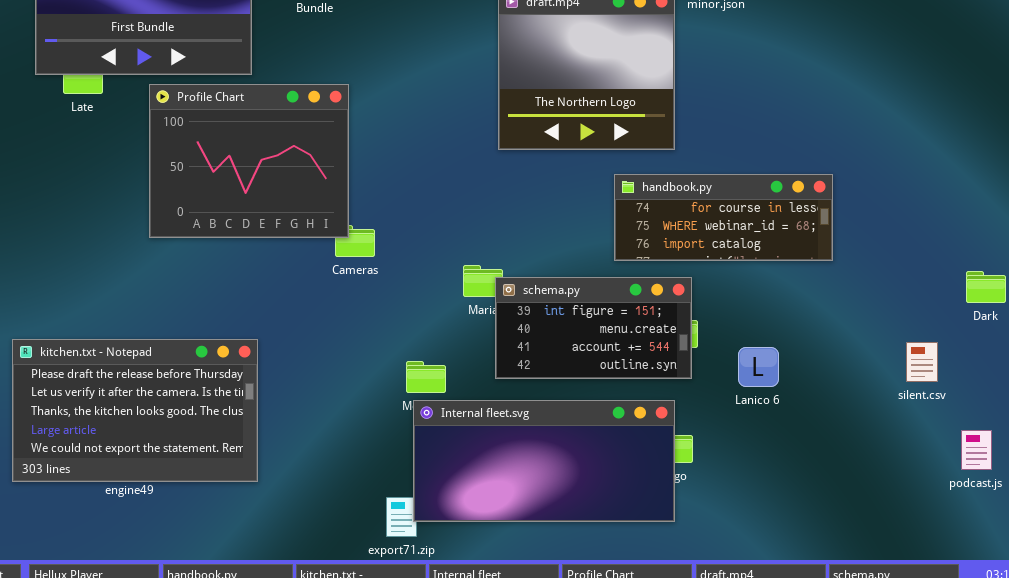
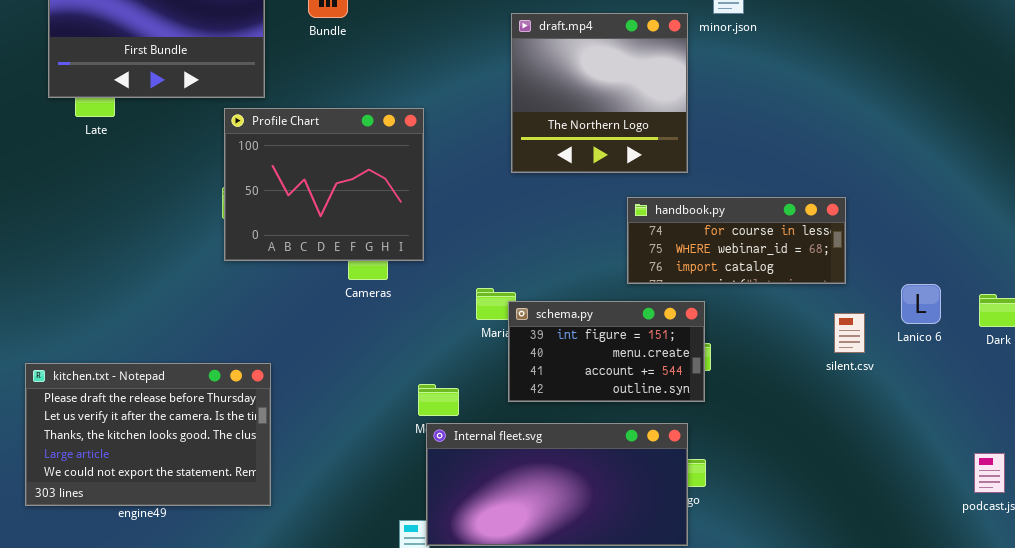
Profile Chart: [149,84,349,238] -> [224,108,424,261], moved
silent.csv: [906,342,938,382] -> [834,313,865,353], moved
Lanico 6: [738,347,779,387] -> [901,284,941,324], moved

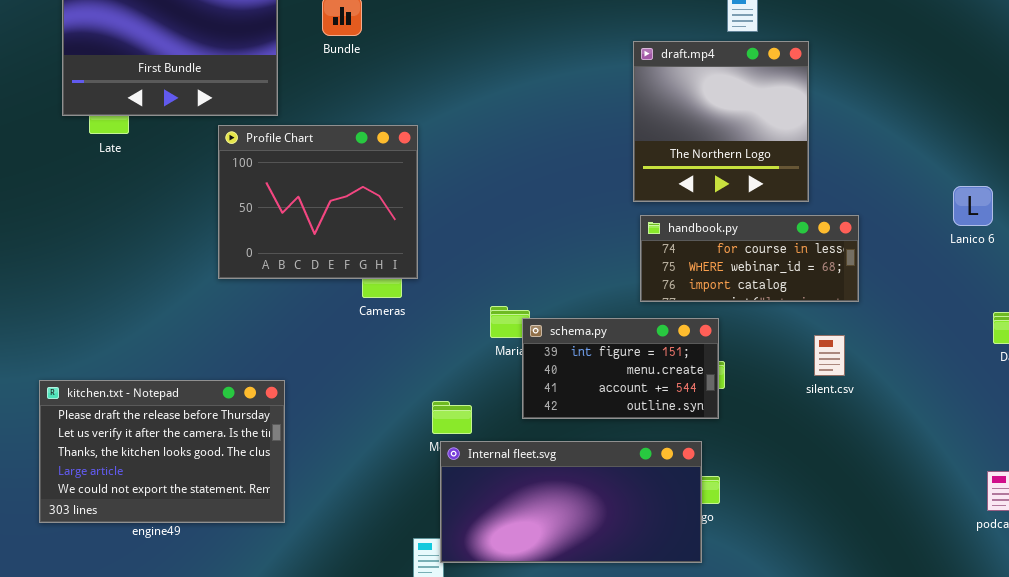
draft.mp4: [511,13,688,173] -> [633,41,809,202], moved
Profile Chart: [224,108,424,261] -> [218,125,418,279], moved
Lanico 6: [901,284,941,324] -> [953,186,993,226], moved
silent.csv: [834,313,865,353] -> [814,335,845,376], moved

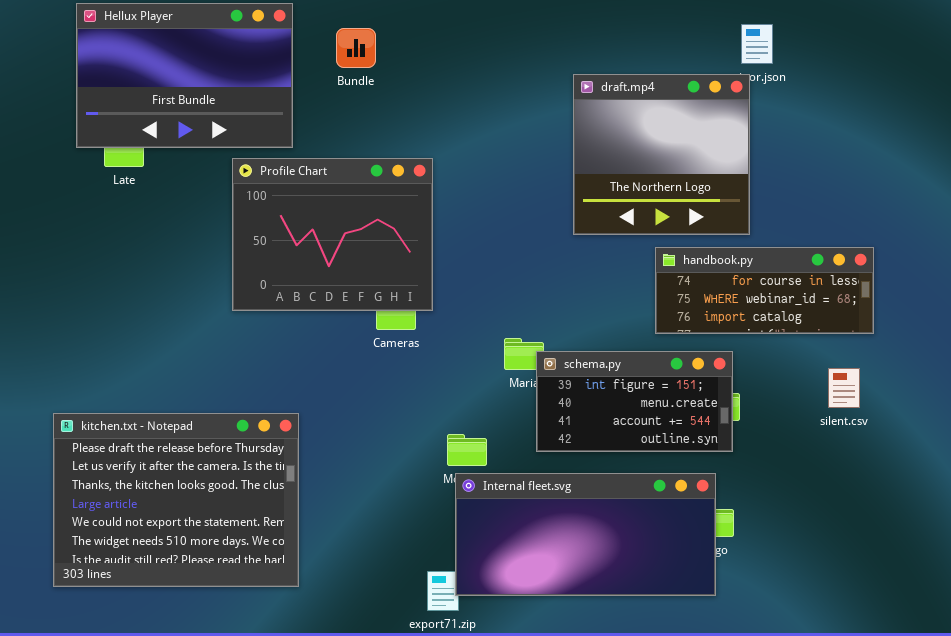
draft.mp4: [633,41,809,202] -> [573,74,750,235], moved
kitchen.txt - Notepad: [39,380,285,523] -> [53,413,299,587], resized

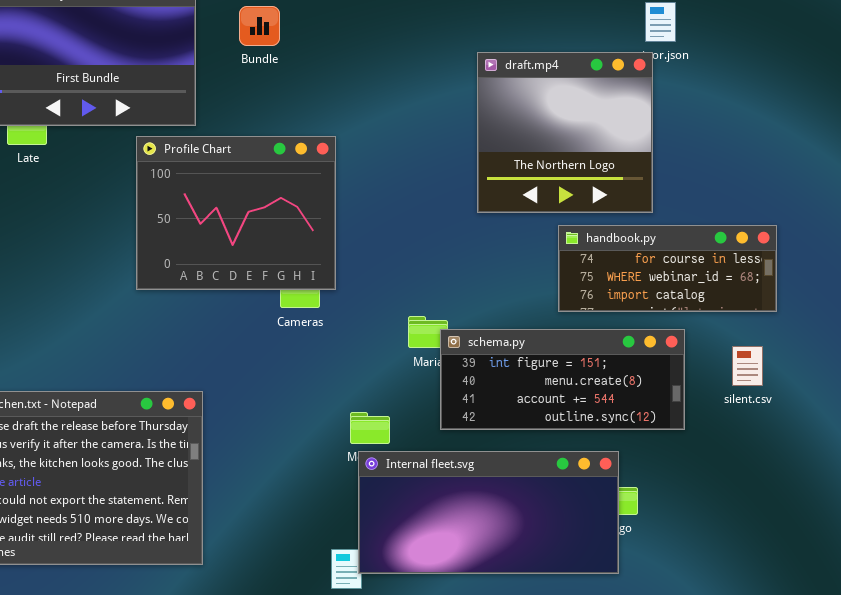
schema.py: [536,351,733,452] -> [440,329,685,430], resized

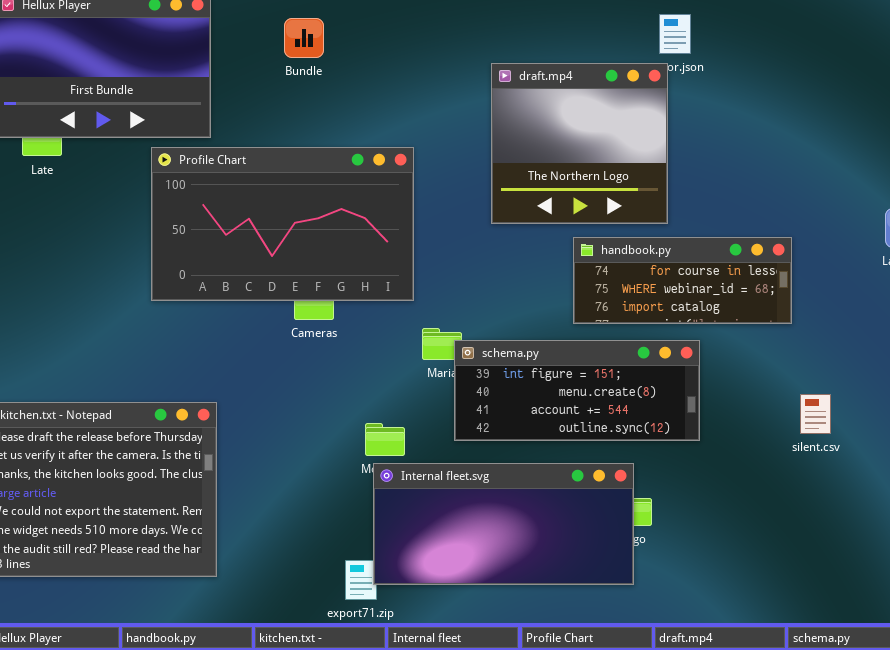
Bundle: [239,6,280,46] -> [284,18,324,58], moved
Profile Chart: [136,136,336,290] -> [151,147,414,301], resized
silent.csv: [732,346,763,386] -> [800,394,831,434], moved

